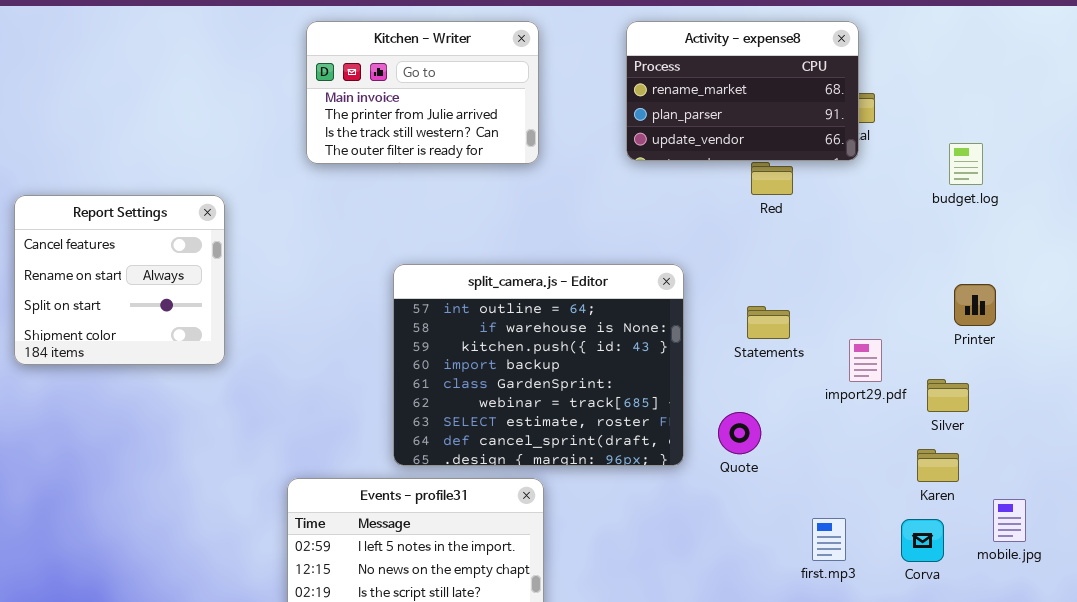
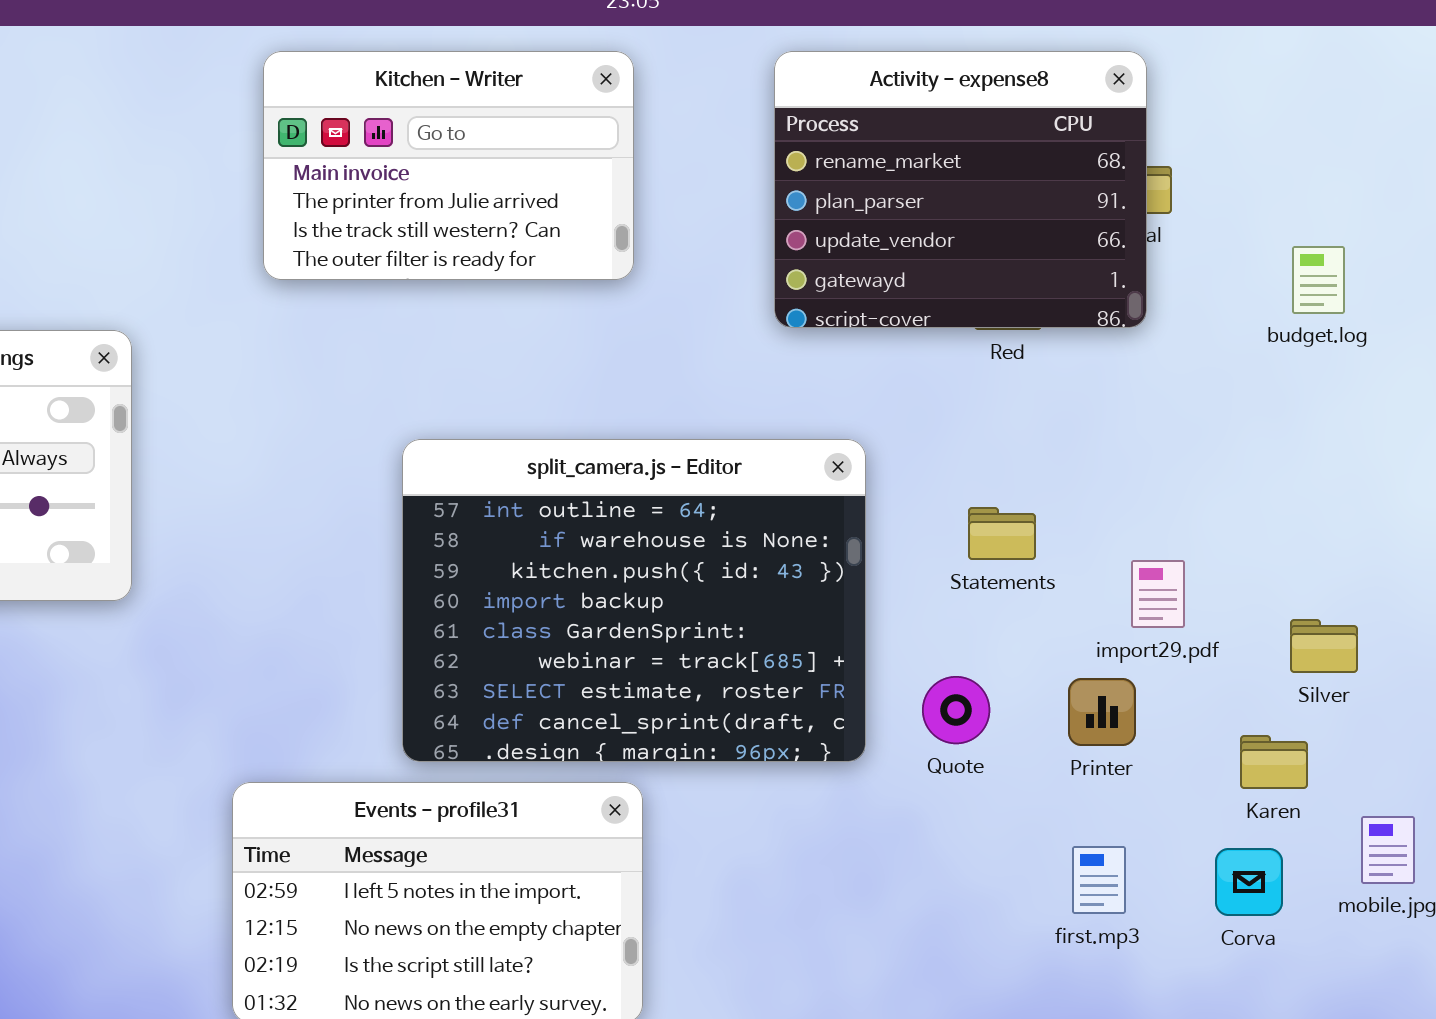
Activity - expense8: [626,21,859,161] -> [774,51,1147,328], resized
Printer: [954,284,996,326] -> [1068,678,1136,746], moved
Silver: [927,379,969,412] -> [1290,619,1358,673], moved

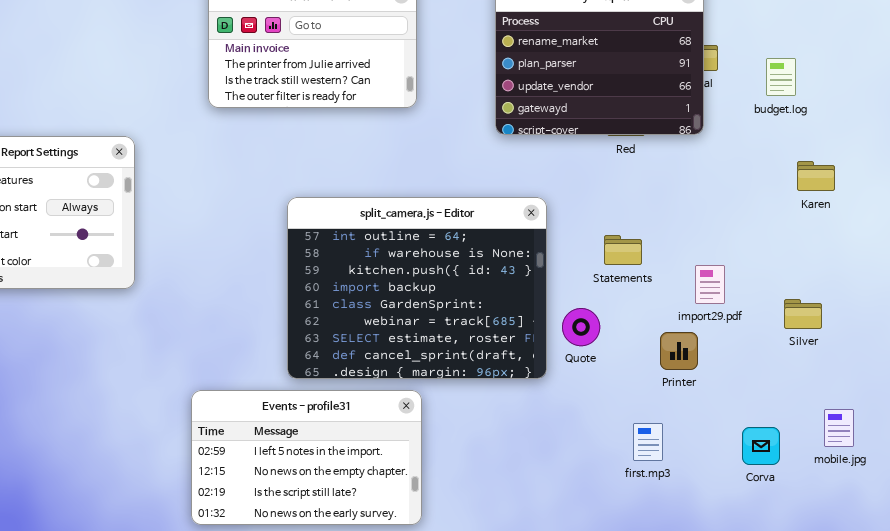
budget.log: [1292,246,1345,314] -> [766,58,796,96], moved
Quote: [922,676,990,744] -> [562,308,600,346], moved
Karen: [1240,735,1308,789] -> [797,161,835,191], moved
first.mp3: [1072,846,1126,914] -> [633,423,663,461], moved

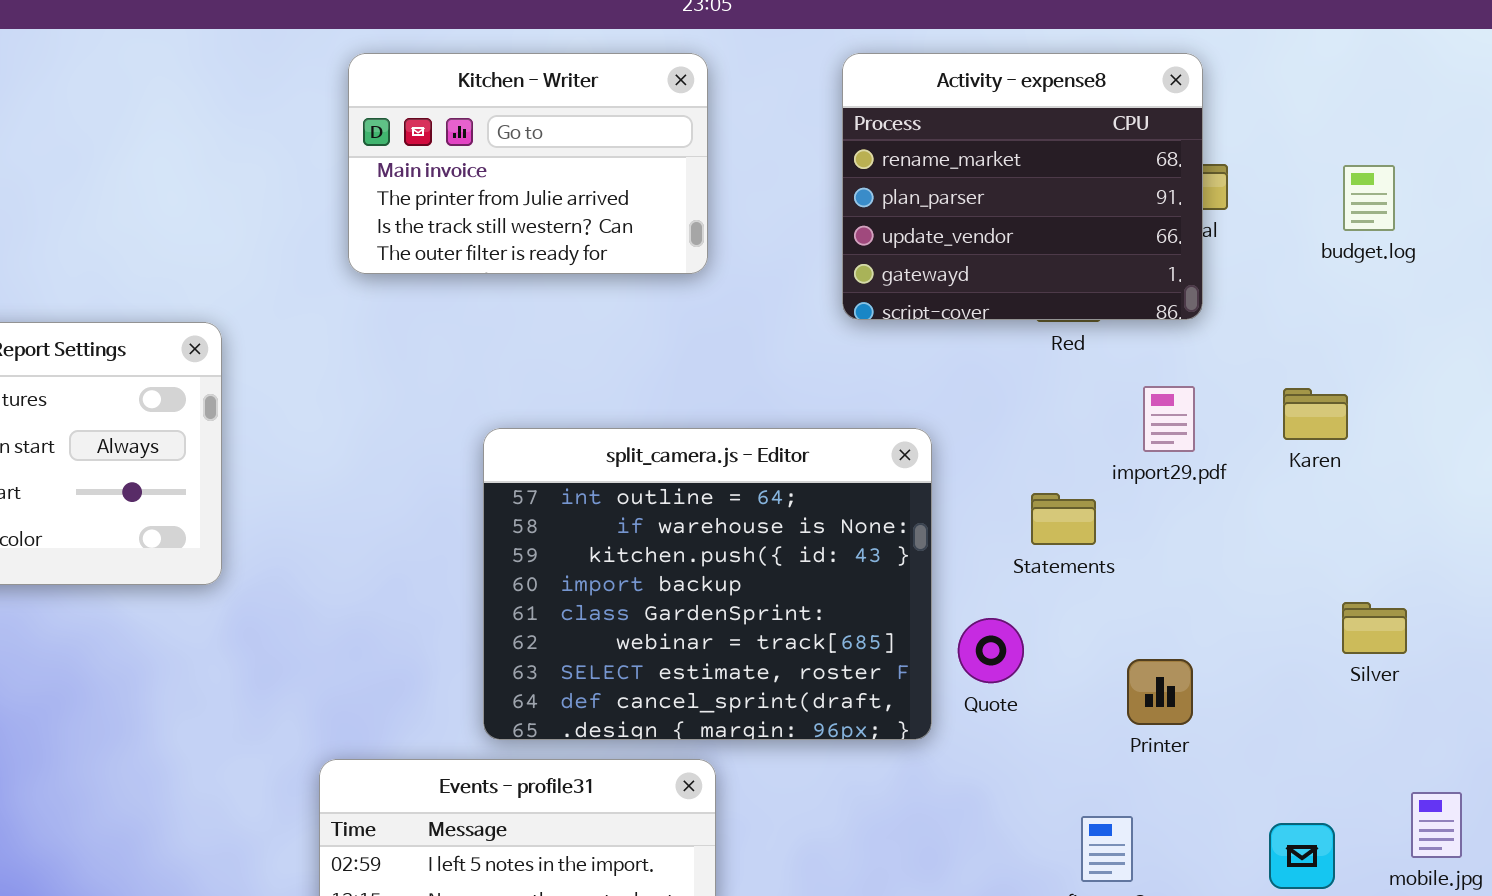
budget.log: [766,58,796,96] -> [1343,165,1395,231], moved
Karen: [797,161,835,191] -> [1283,388,1348,440], moved
import29.pdf: [695,265,725,304] -> [1143,386,1195,452], moved

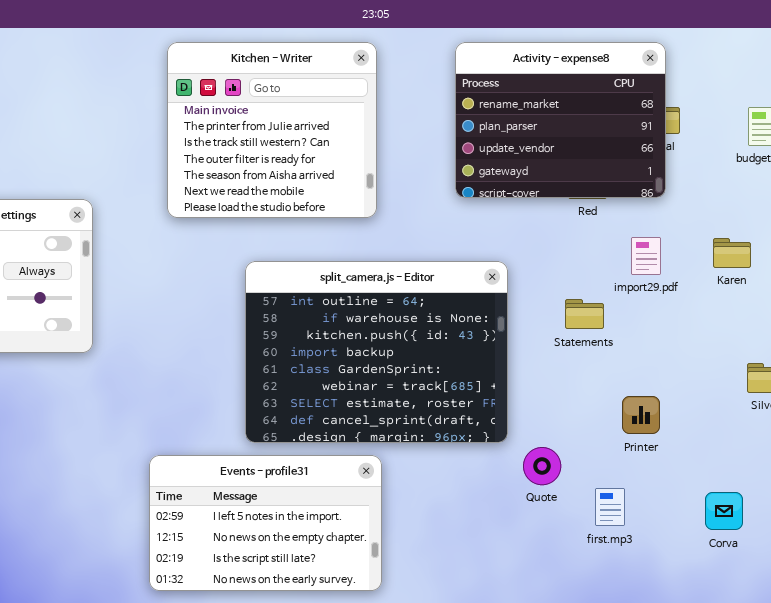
Kitchen - Writer: [348,53,708,274] -> [167,42,377,218], resized
Quote: [958,618,1024,683] -> [523,447,561,485], moved

